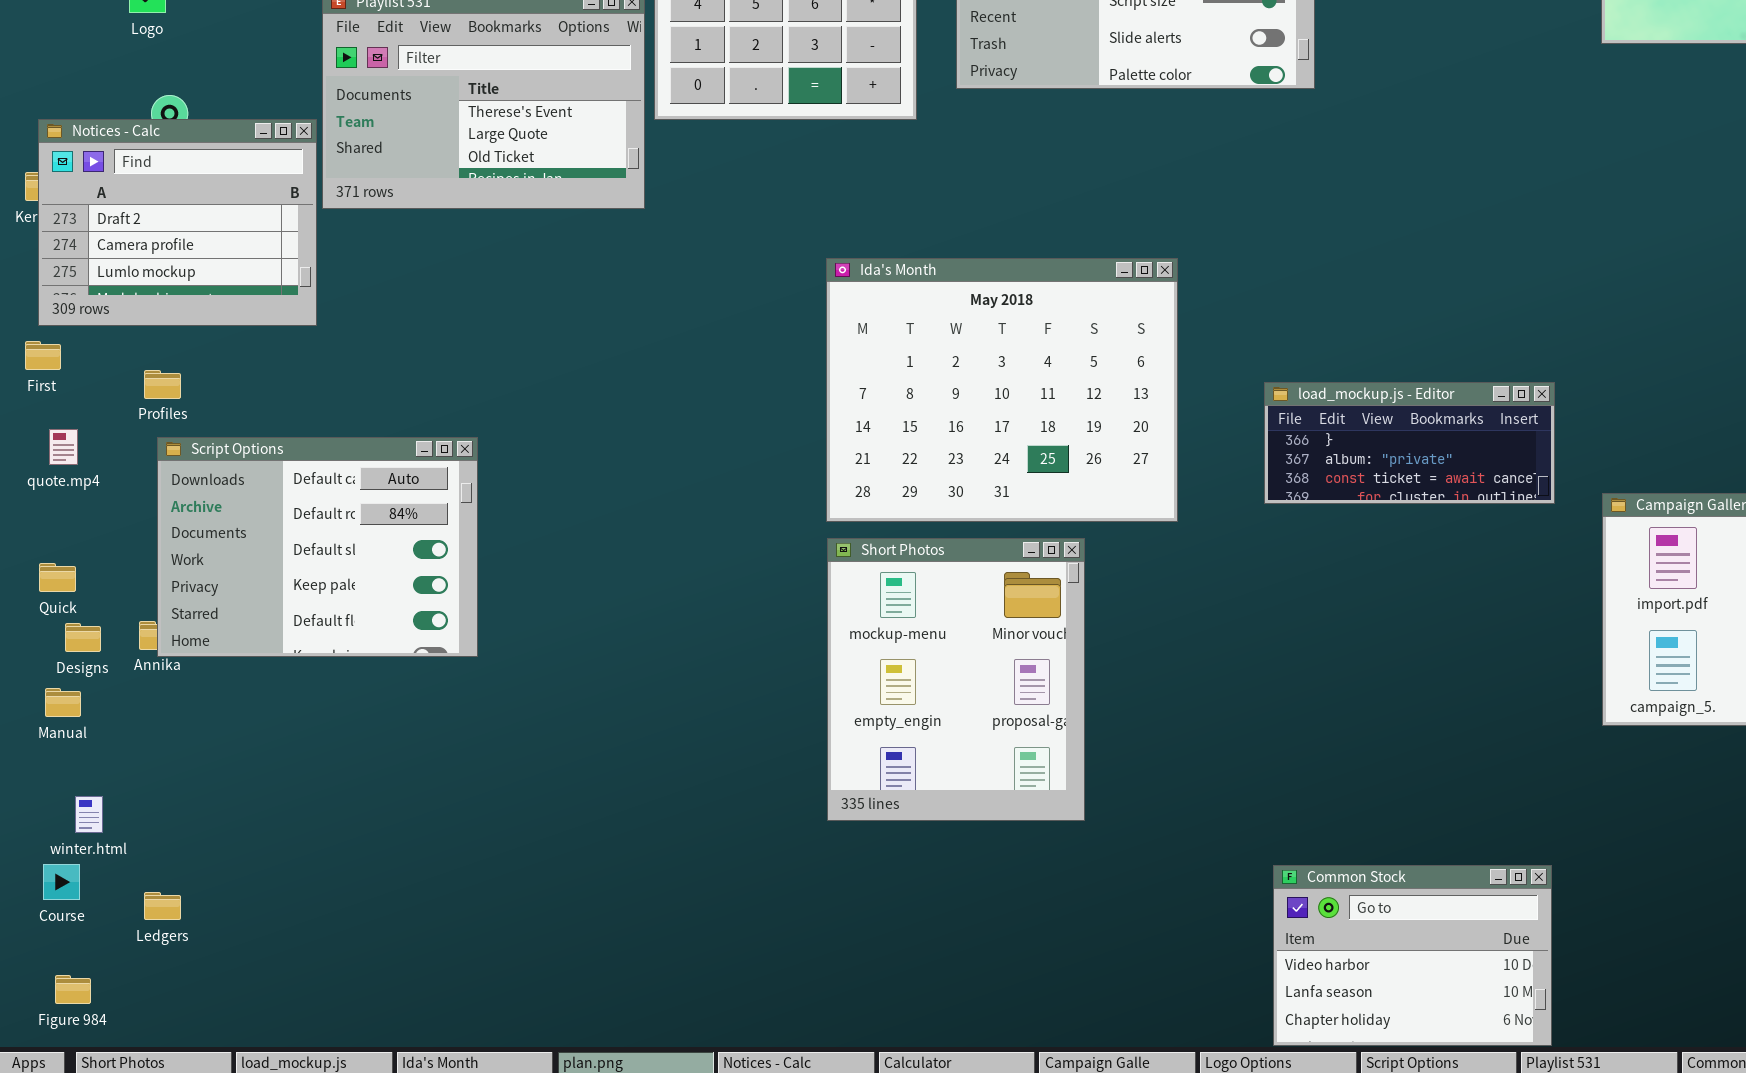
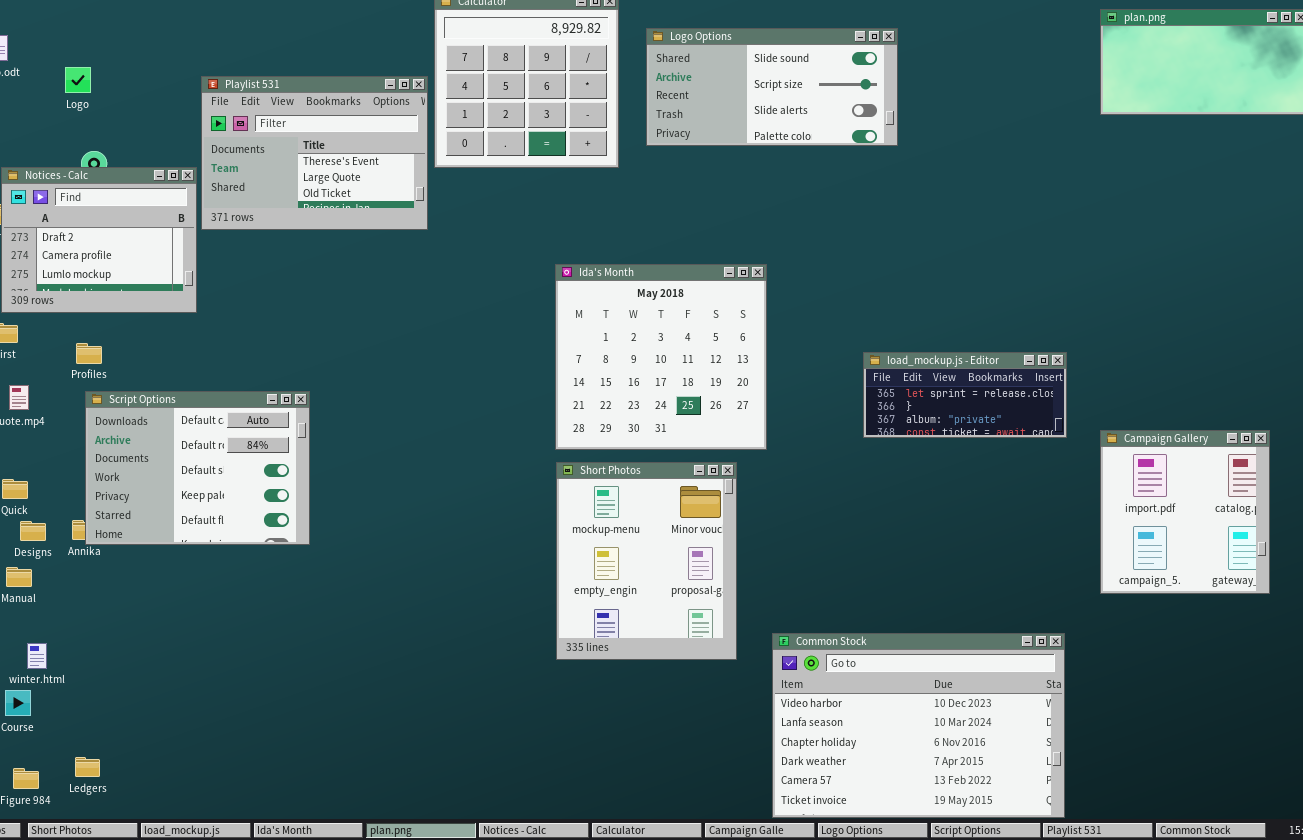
Ida's Month: [826,258,1178,522] -> [555,264,767,450], resized
load_mockup.js - Editor: [1264,382,1555,504] -> [863,352,1067,438], scrolled up 1 row
Common Stock: [1273,865,1552,1046] -> [772,633,1065,818], resized
Ledgers: [144,892,181,920] -> [75,757,100,777], moved

